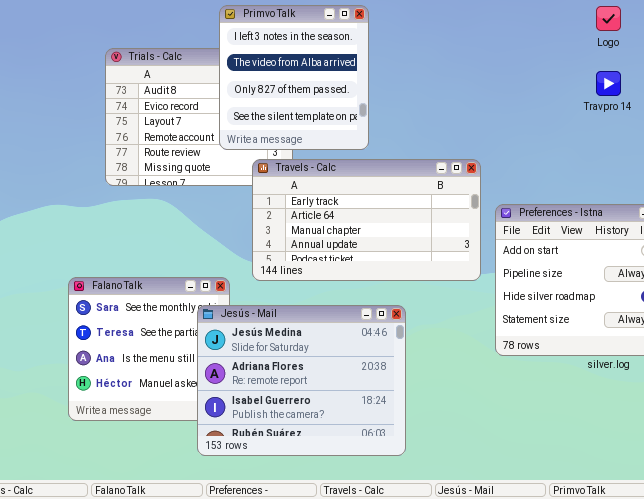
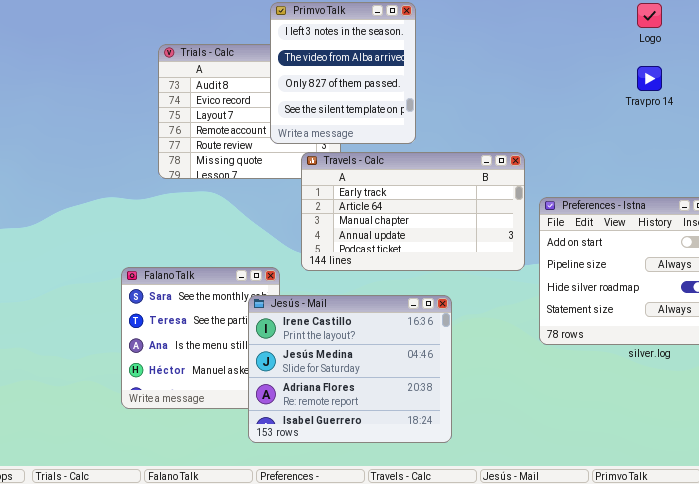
Jesús - Mail: [197,305,406,456] -> [248,295,452,443], scrolled up 1 row

